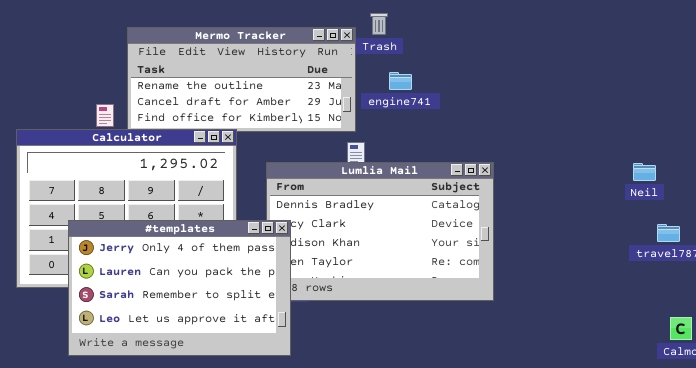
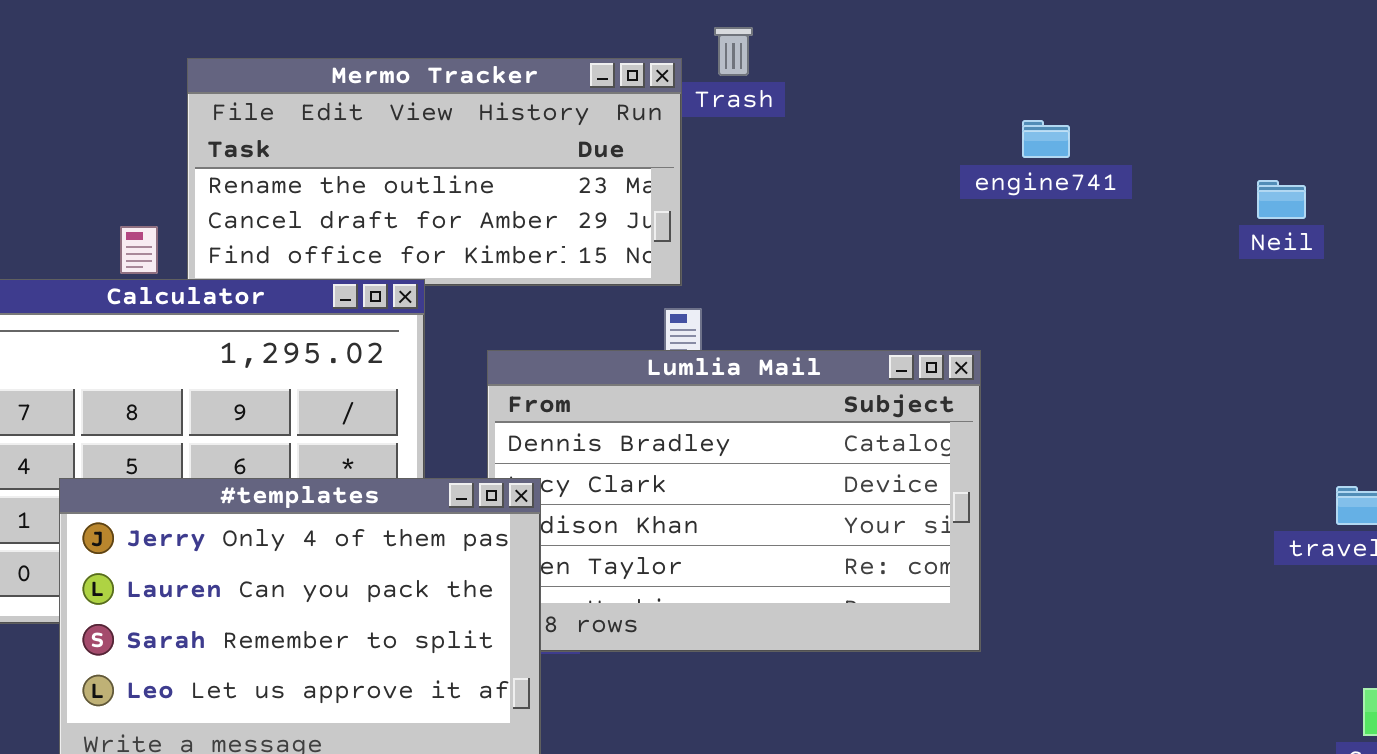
engine741: [389,72,412,90] -> [1022,120,1070,158], moved
Neil: [633,163,656,181] -> [1257,180,1306,219], moved

